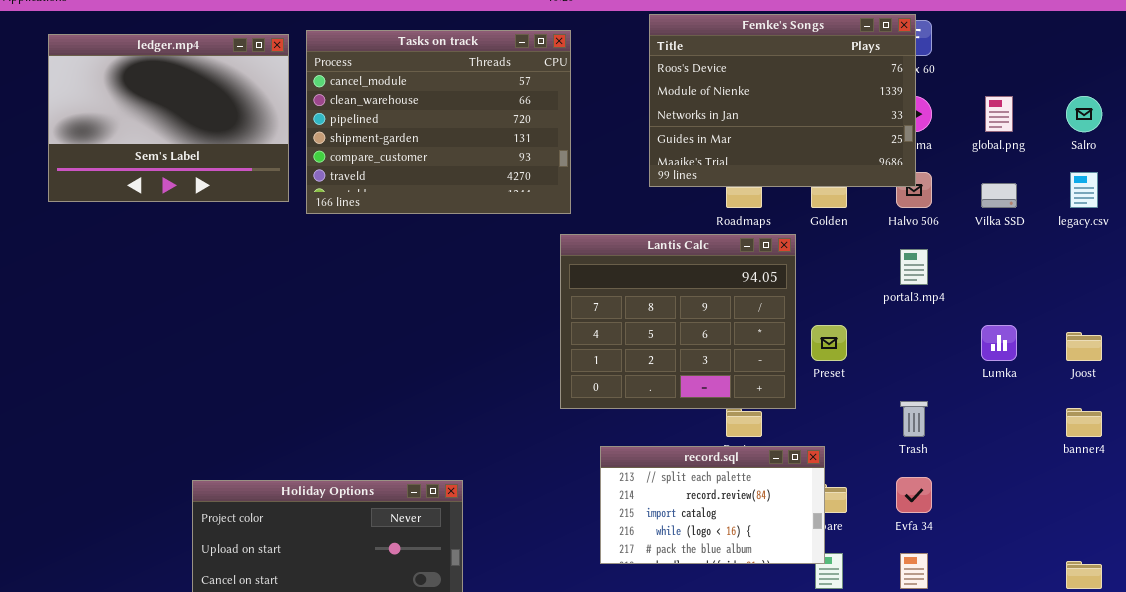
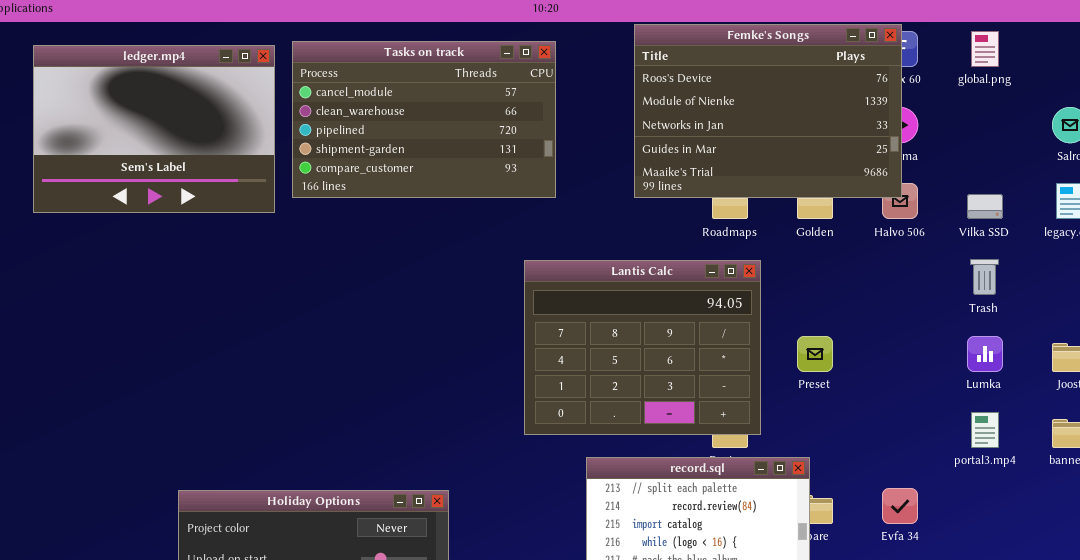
Tasks on track: [306,30,571,214] -> [292,41,556,198], resized
global.png: [985,96,1013,132] -> [971,31,999,67], moved
Lantis Calc: [560,234,796,409] -> [524,260,761,435], moved
portal3.mp4: [900,249,928,285] -> [971,412,999,448], moved
Trash: [900,401,928,437] -> [970,259,999,295], moved

